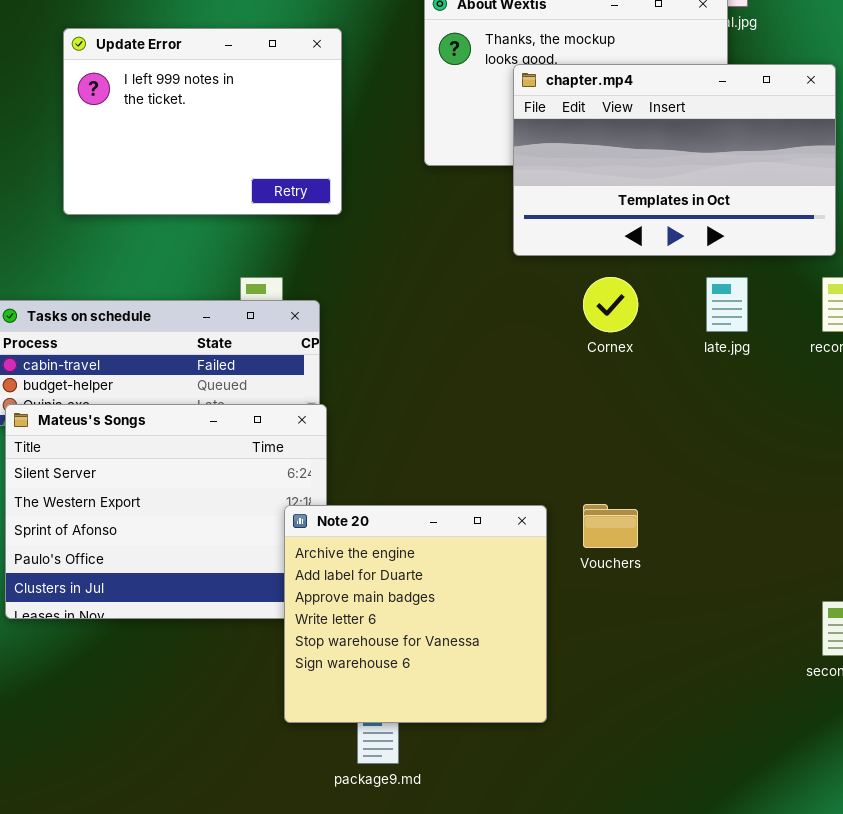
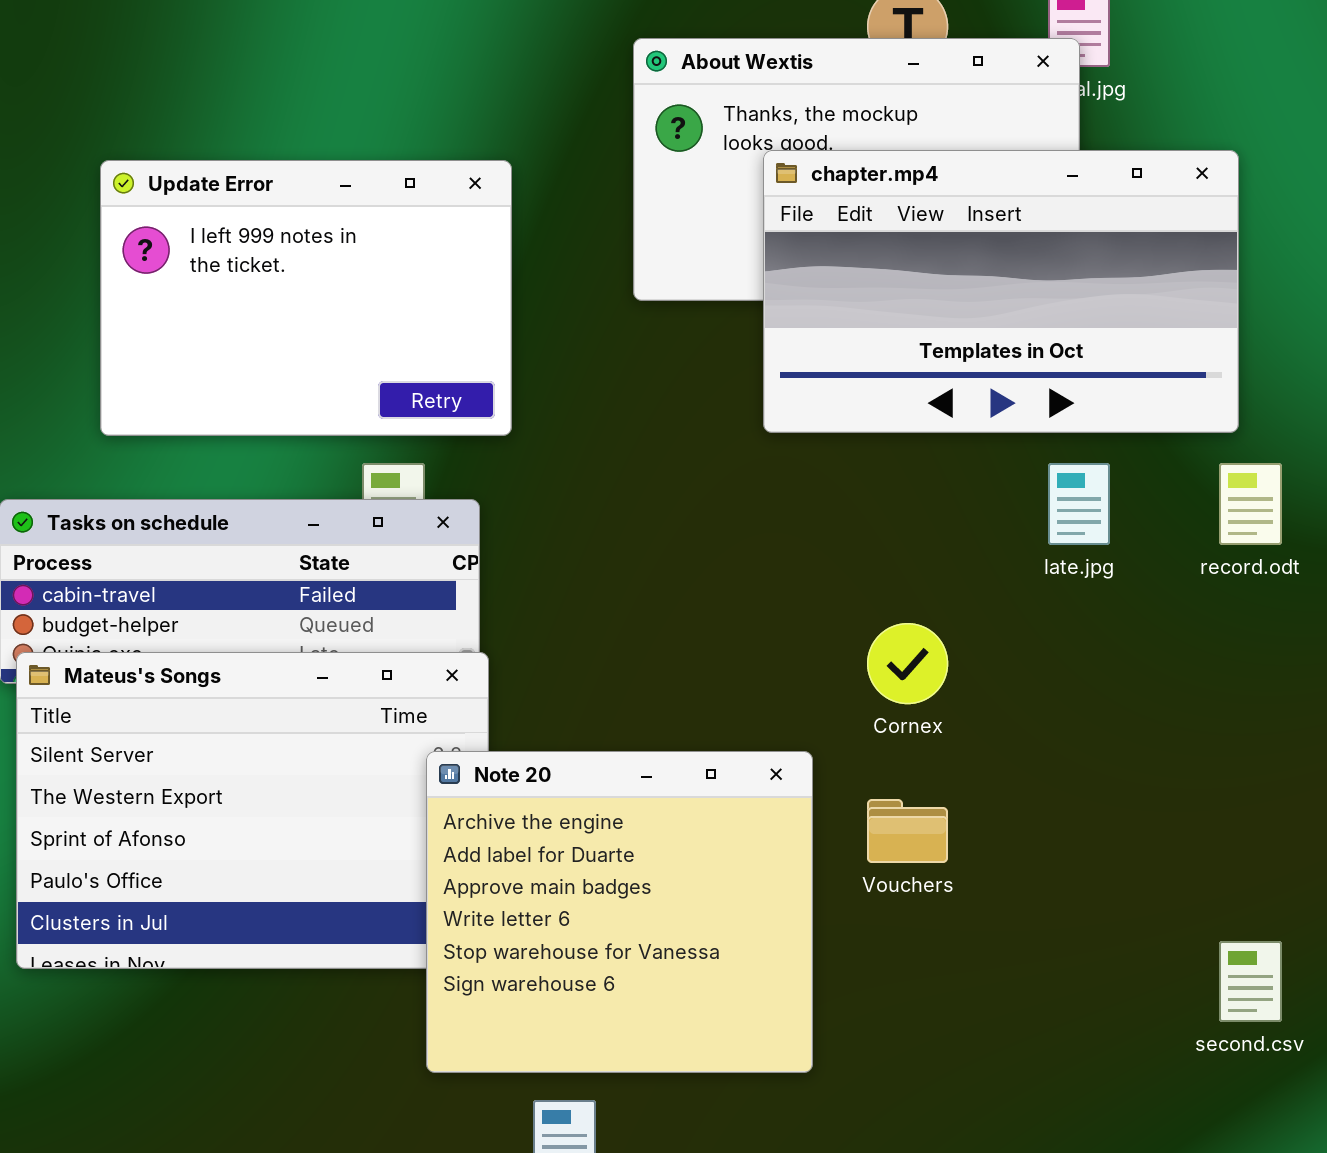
Update Error: [63,28,342,215] -> [100,160,512,436], moved
Cornex: [583,277,638,332] -> [867,623,948,704], moved
Note 20: [284,505,547,723] -> [426,751,813,1073], moved

